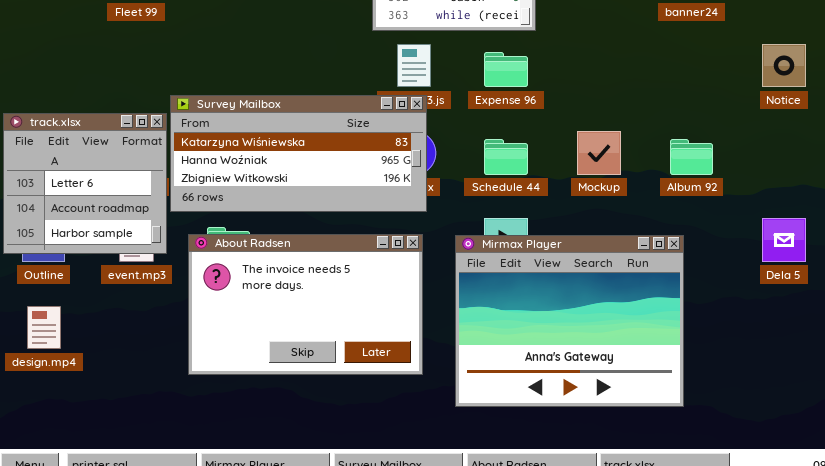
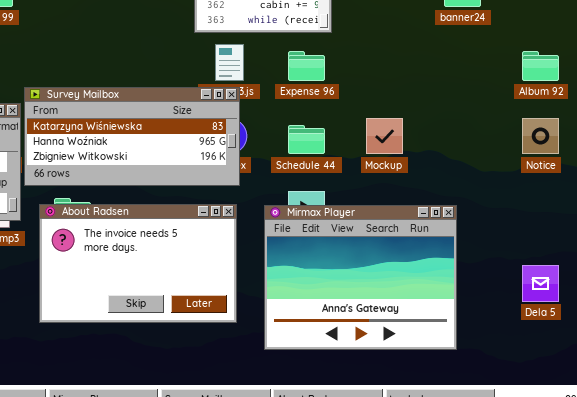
Notice: [762,44,806,87] -> [522,118,559,154], moved
Album 92: [670,139,713,175] -> [522,51,559,81], moved
Dela 5: [762,218,806,262] -> [522,265,559,302], moved

